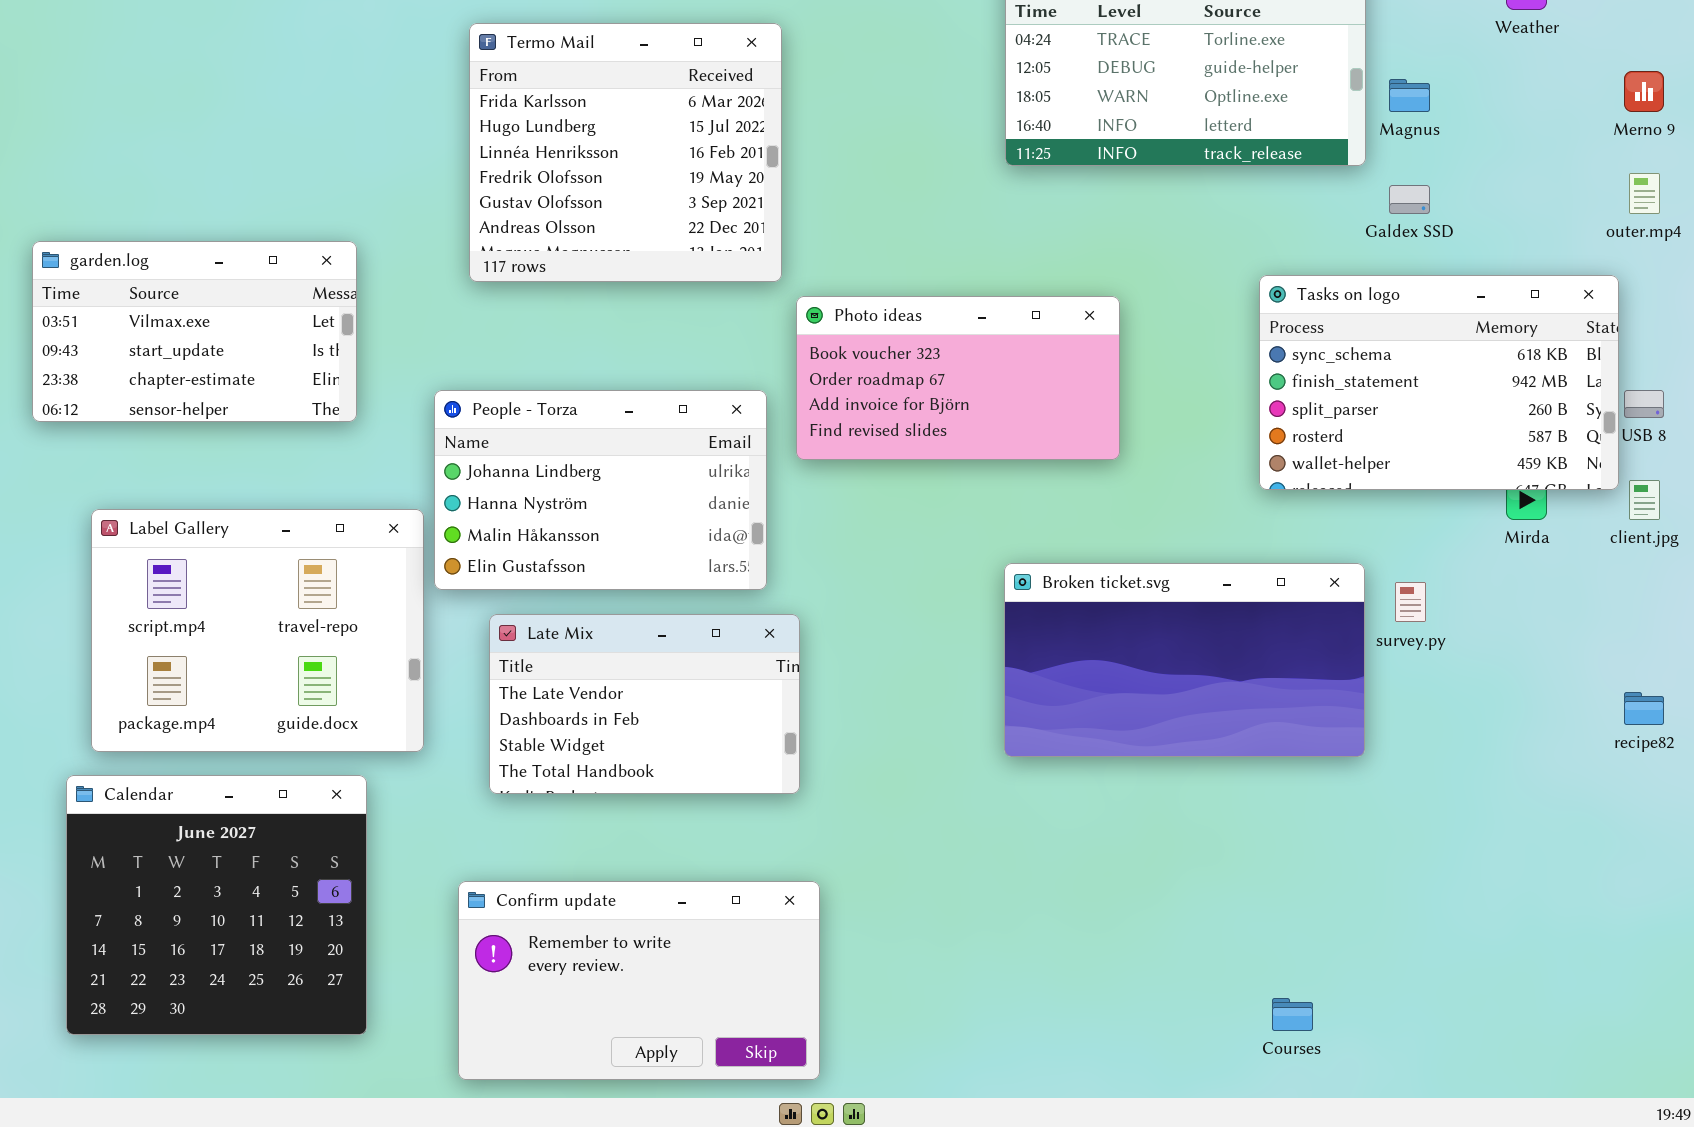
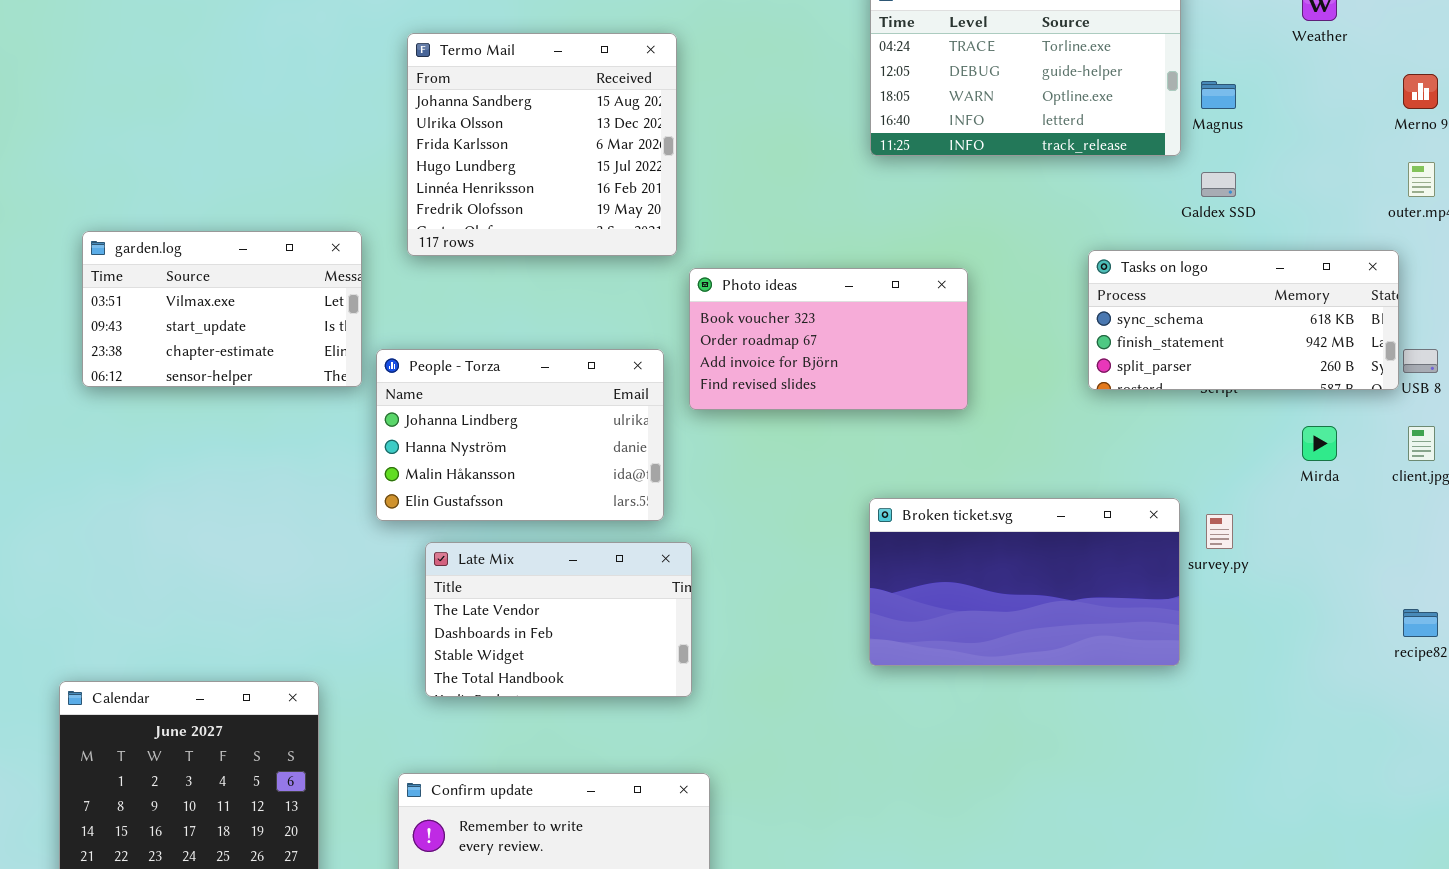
Termo Mail: [469,23,782,282] -> [407,33,677,256], scrolled up 2 rows
garden.log: [32,241,357,422] -> [82,231,362,387], moved
Tasks on logo: [1259,275,1619,490] -> [1088,250,1399,390], resized
Label Gallery: [91,509,424,752] -> none, closed

